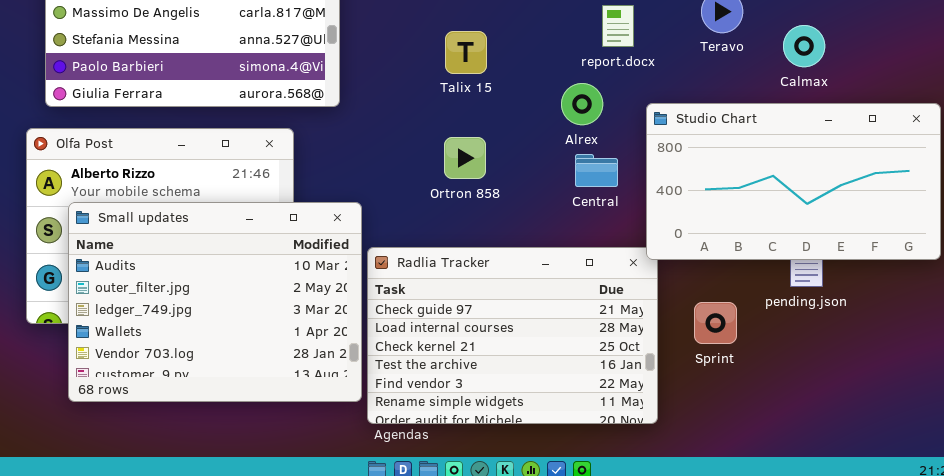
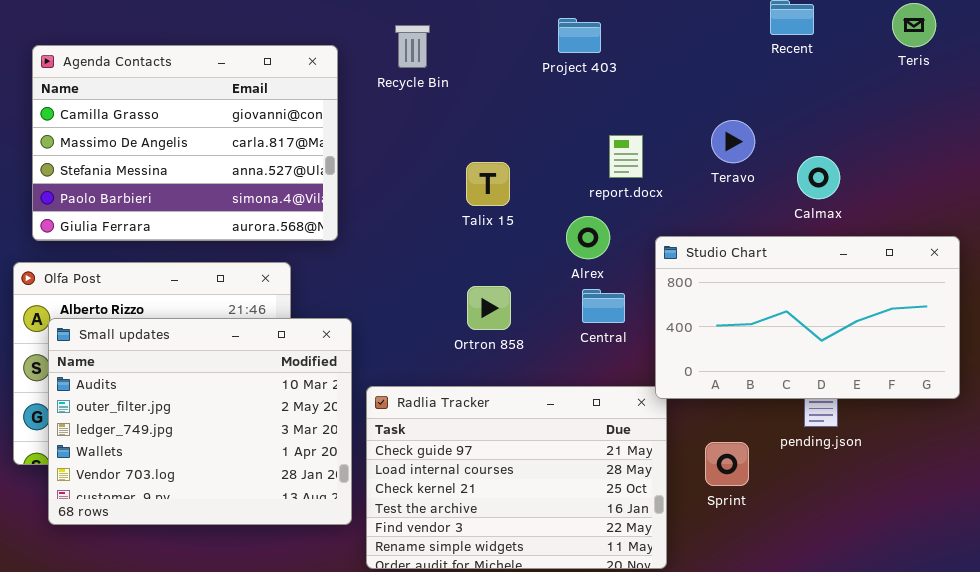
Talix 15: [445,31,487,74] -> [466,162,510,206], moved
Ortron 858: [444,137,486,179] -> [467,286,511,330], moved
Small updates: [68,202,362,402] -> [48,318,352,525], moved

